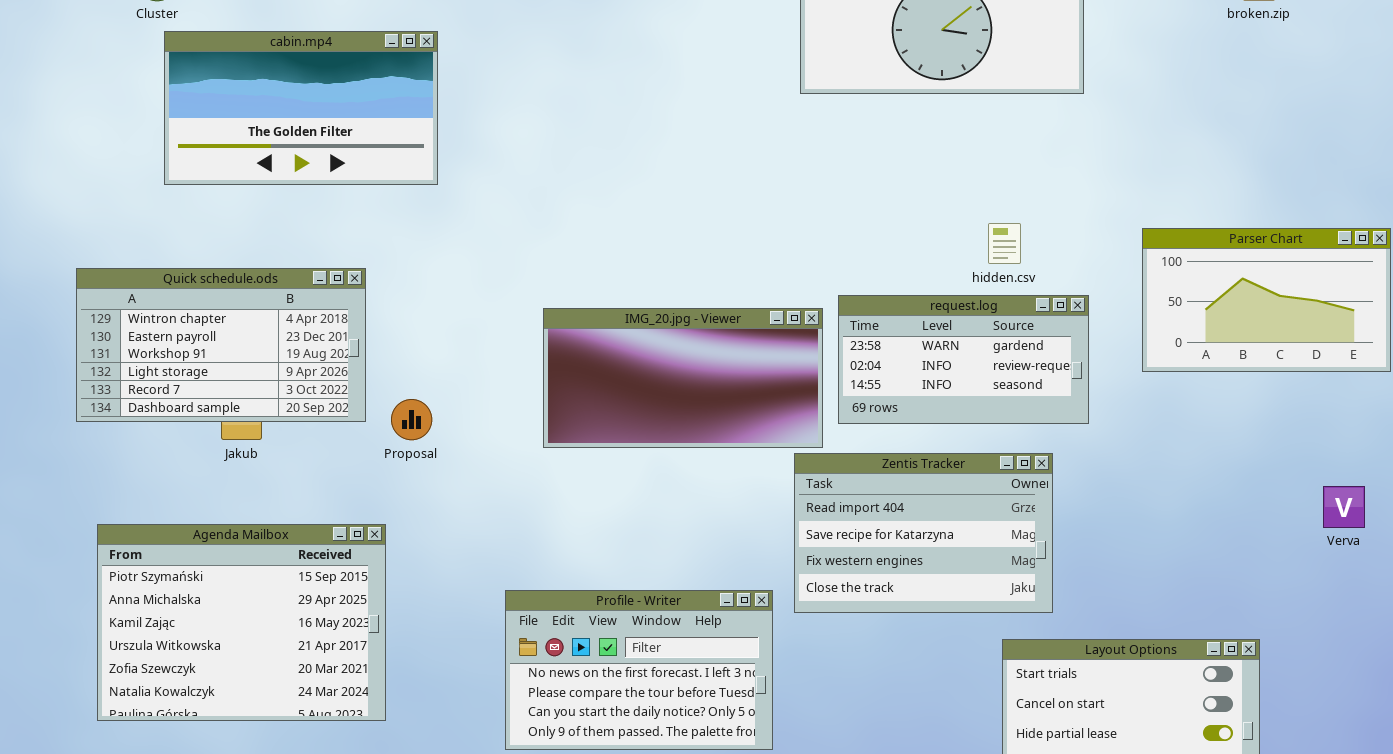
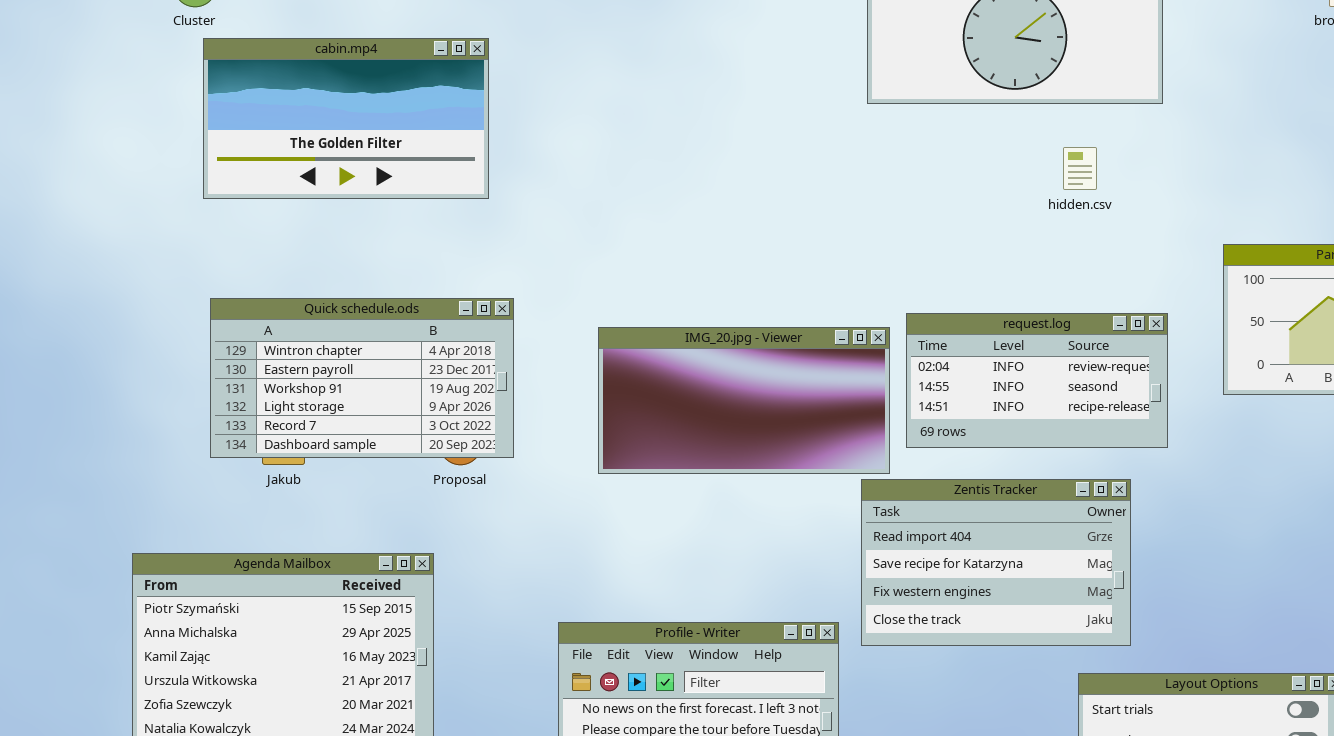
hidden.csv: [988,223,1021,264] -> [1063,147,1097,190], moved
Quick schedule.ods: [76,268,366,422] -> [210,298,514,458], moved
request.log: [838,295,1089,424] -> [906,313,1168,448], scrolled down 1 row

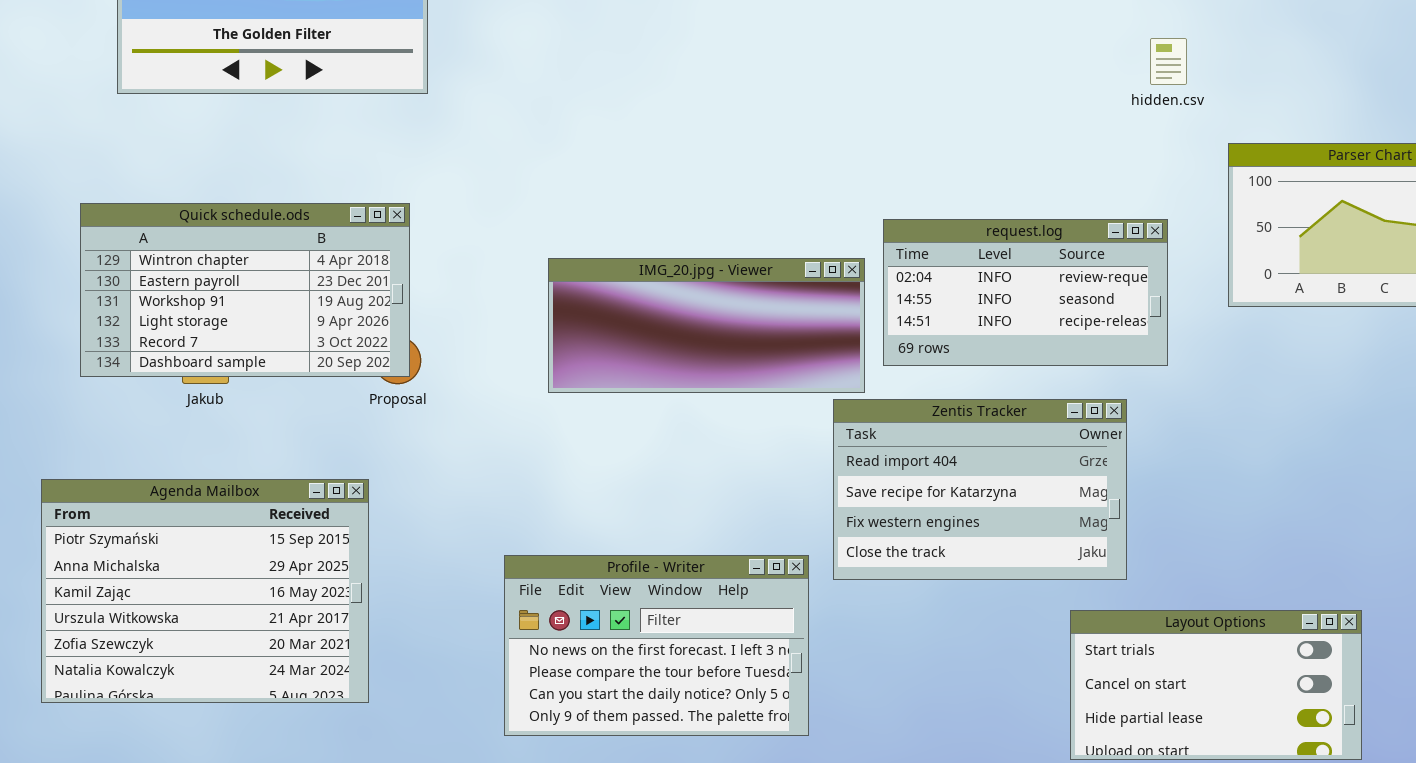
hidden.csv: [1063,147,1097,190] -> [1150,38,1187,85], moved
Quick schedule.ods: [210,298,514,458] -> [80,203,410,377], moved
IMG_20.jpg - Viewer: [598,327,890,474] -> [548,258,865,393], resized

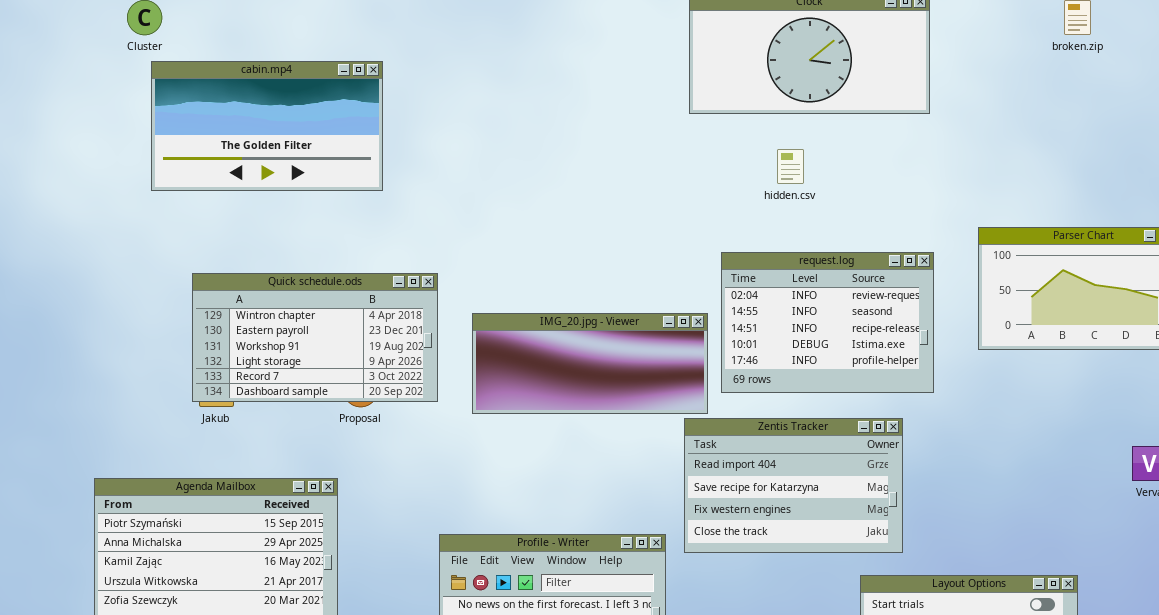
hidden.csv: [1150,38,1187,85] -> [777,149,804,184], moved
Quick schedule.ods: [80,203,410,377] -> [192,273,438,402], moved
request.log: [883,219,1168,366] -> [721,252,934,393], resized

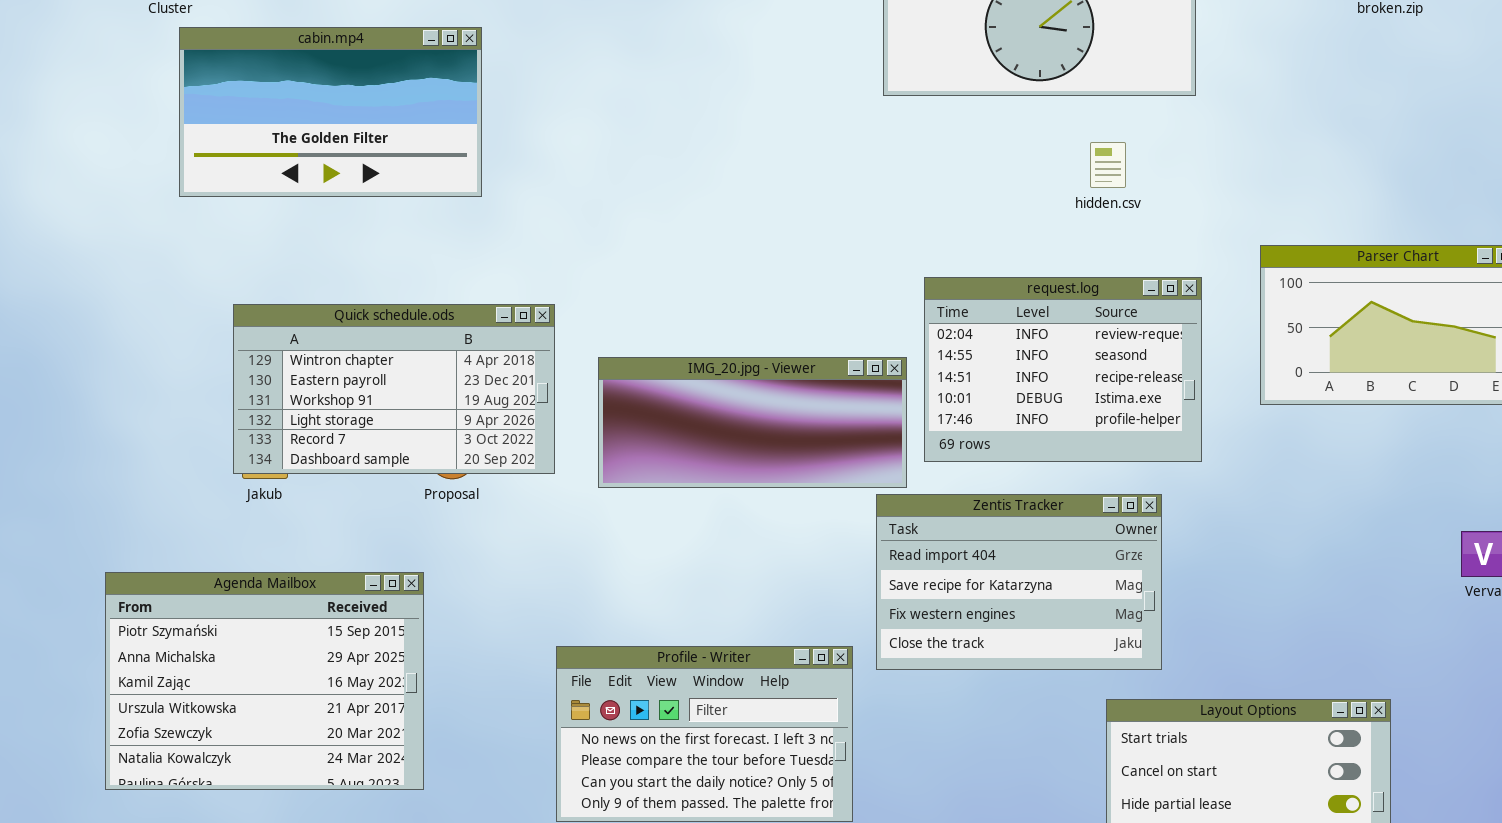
hidden.csv: [777,149,804,184] -> [1090,142,1126,188], moved

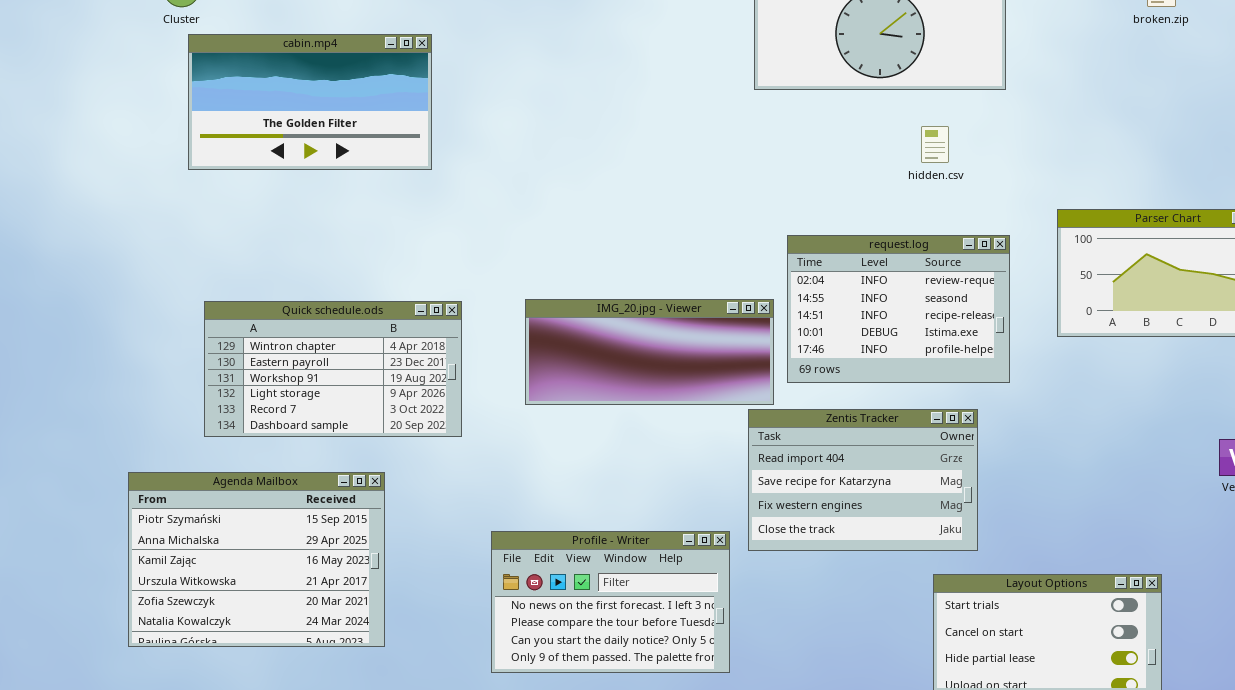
Quick schedule.ods: [233,304,555,474] -> [204,301,462,437], moved

